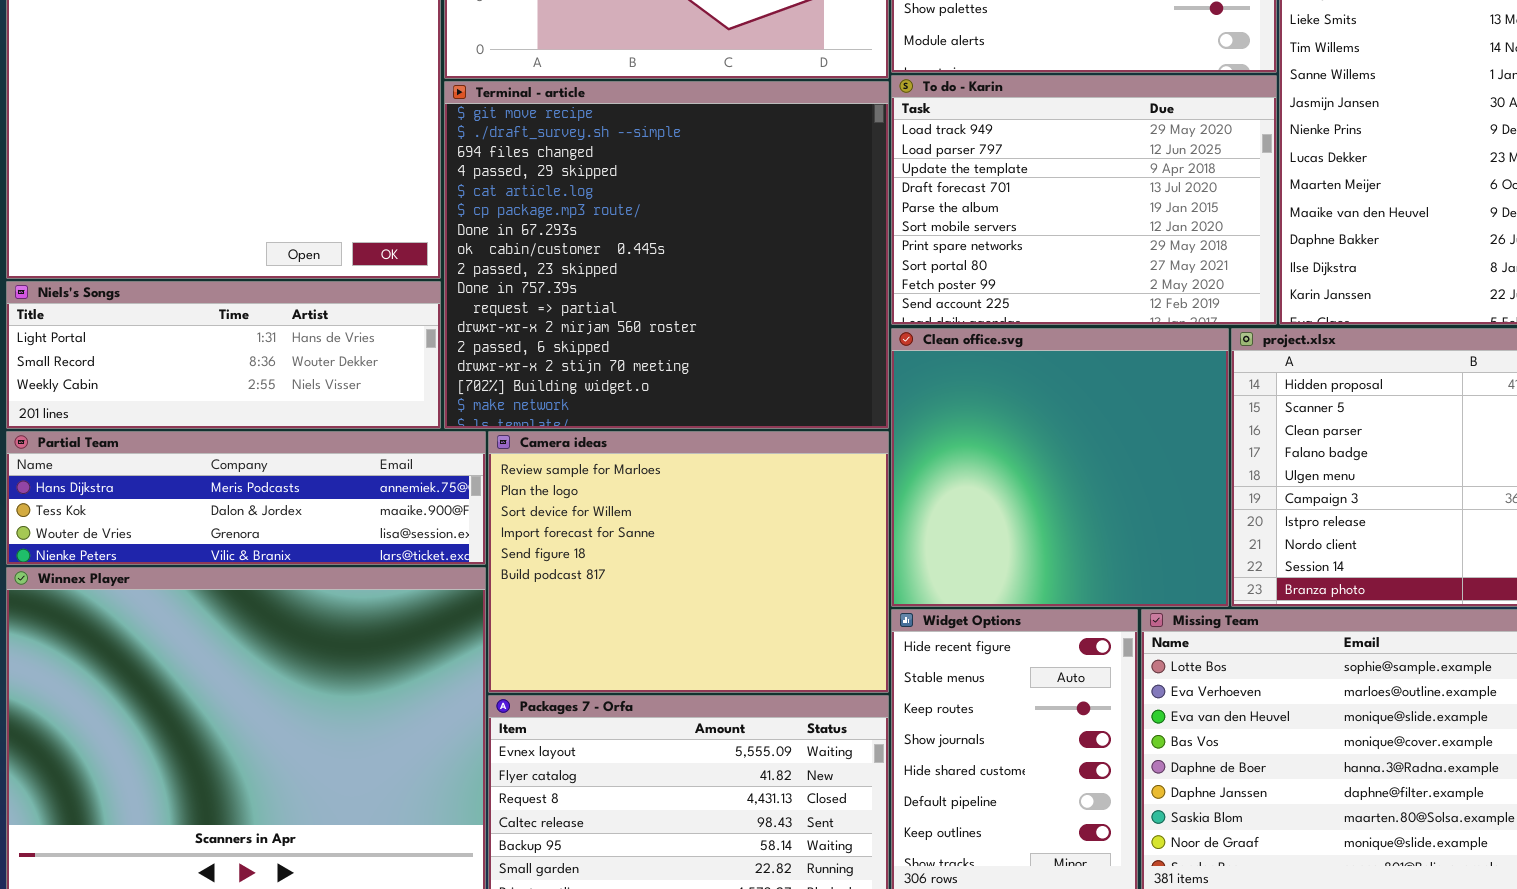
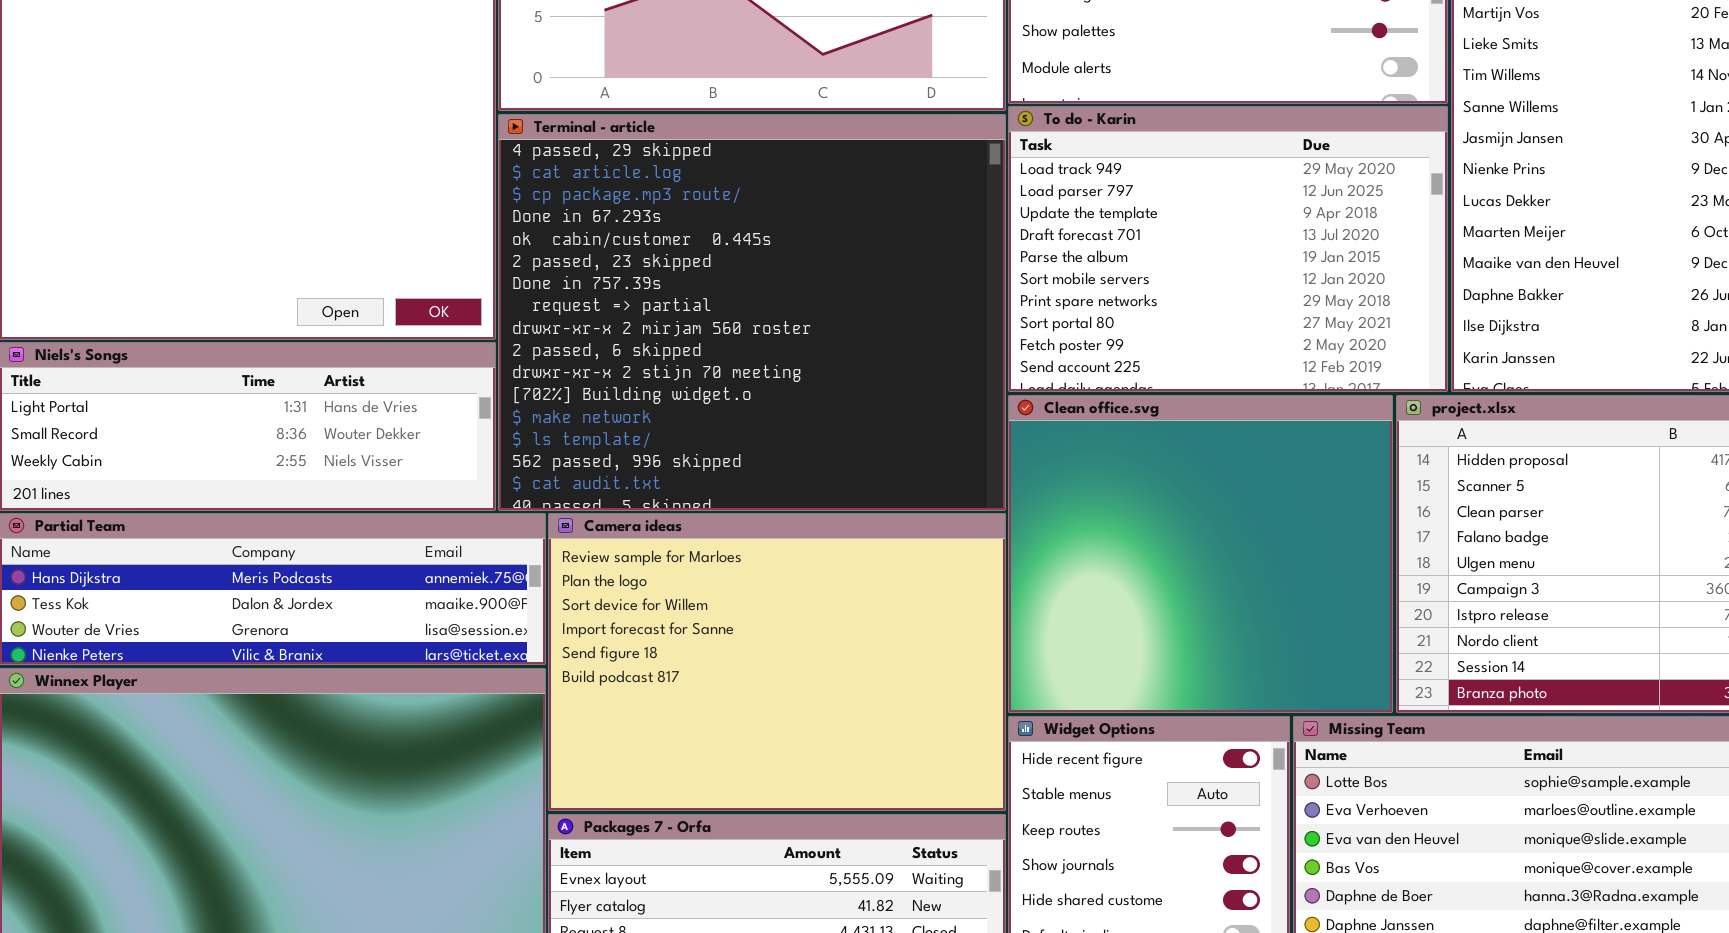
Terminal - article: [444,81,889,429] -> [498,114,1006,511], scrolled down 3 rows

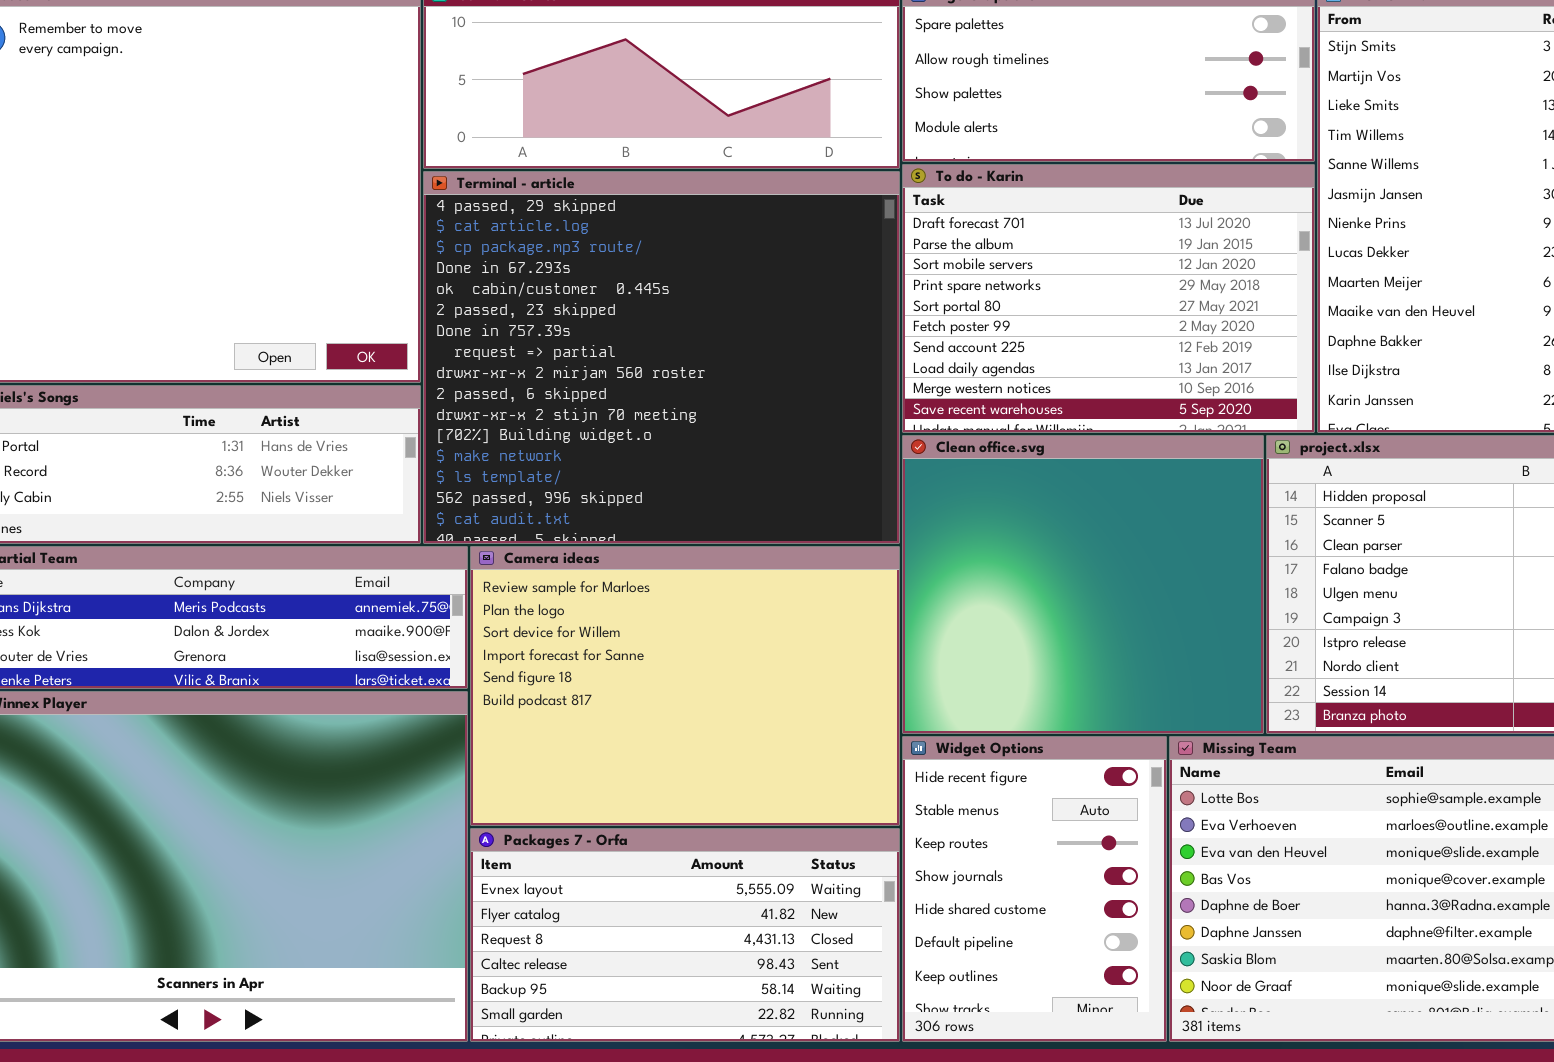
To do - Karin: [1008,106,1448,392] -> [902,164,1315,433], scrolled down 3 rows

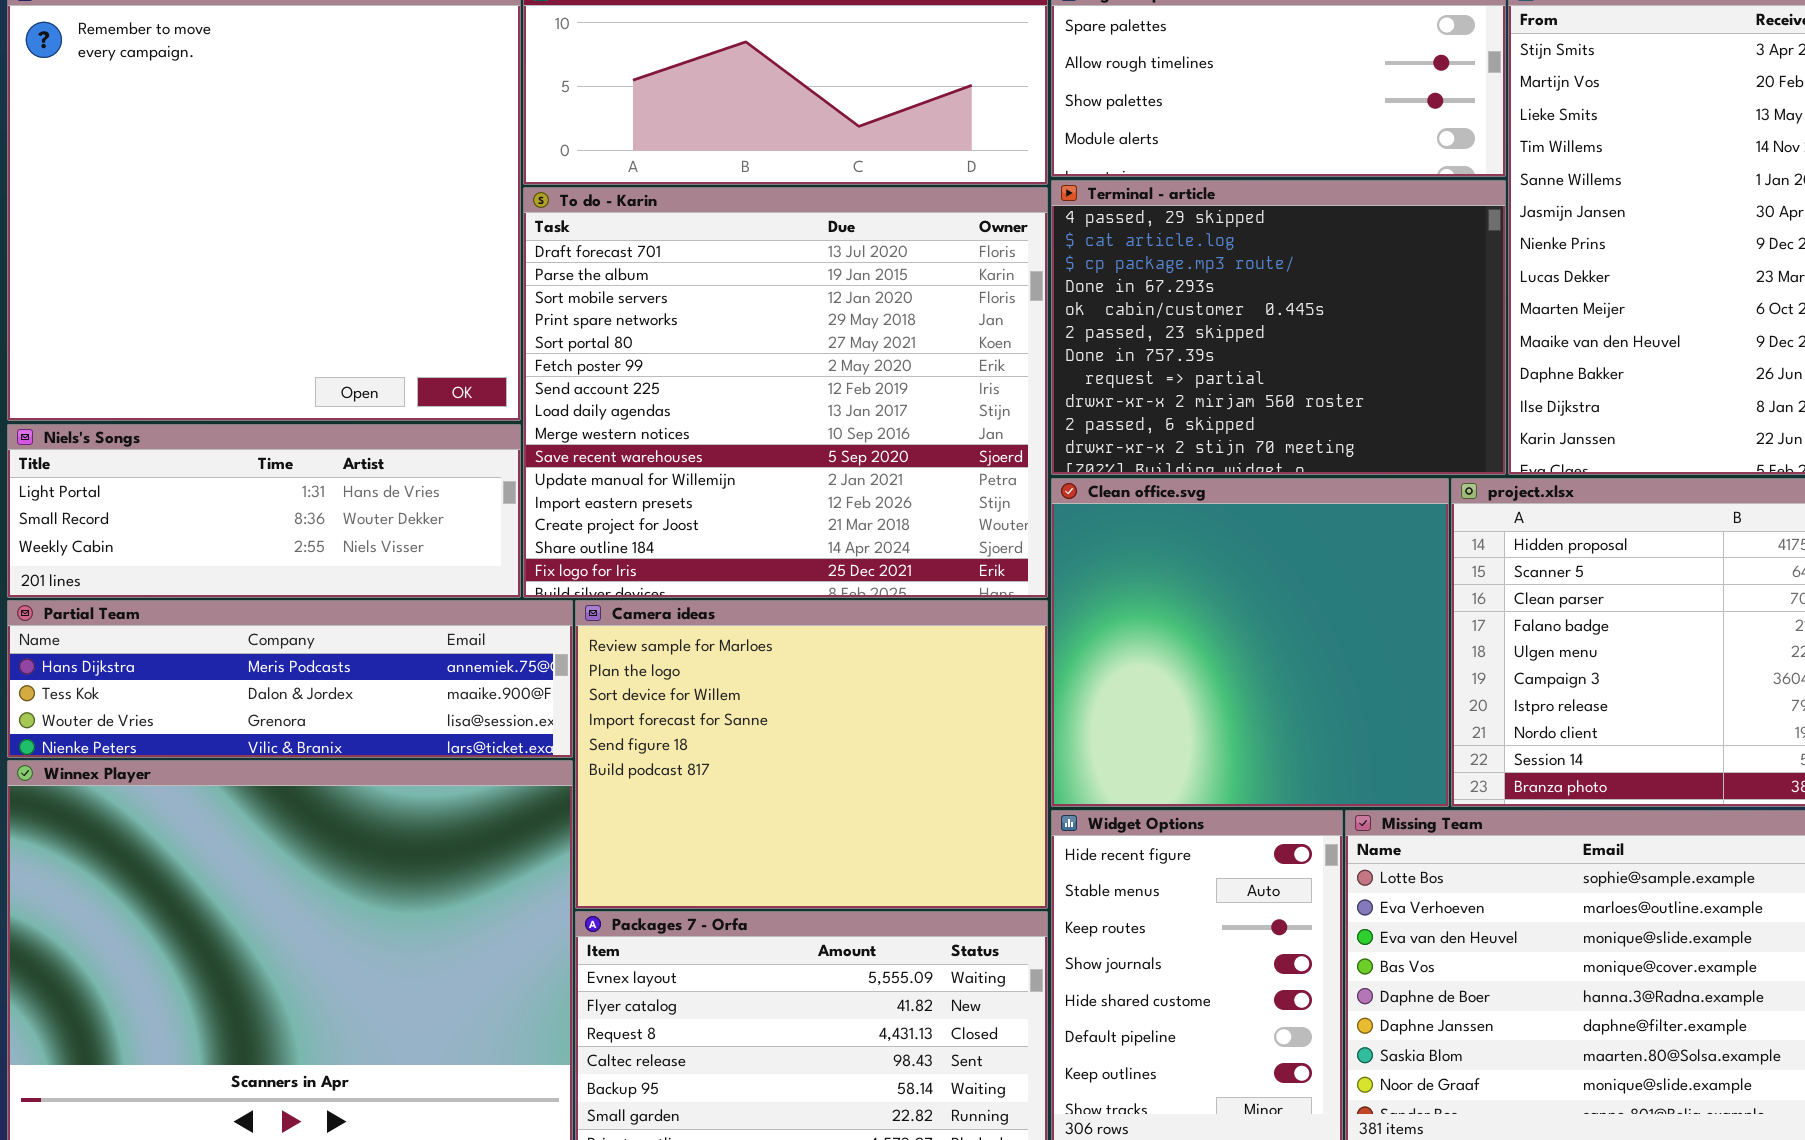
To do - Karin: [902,164,1315,433] -> [523,187,1048,598], moved, resized
Terminal - article: [423,171,900,544] -> [1051,180,1506,475], moved, resized

